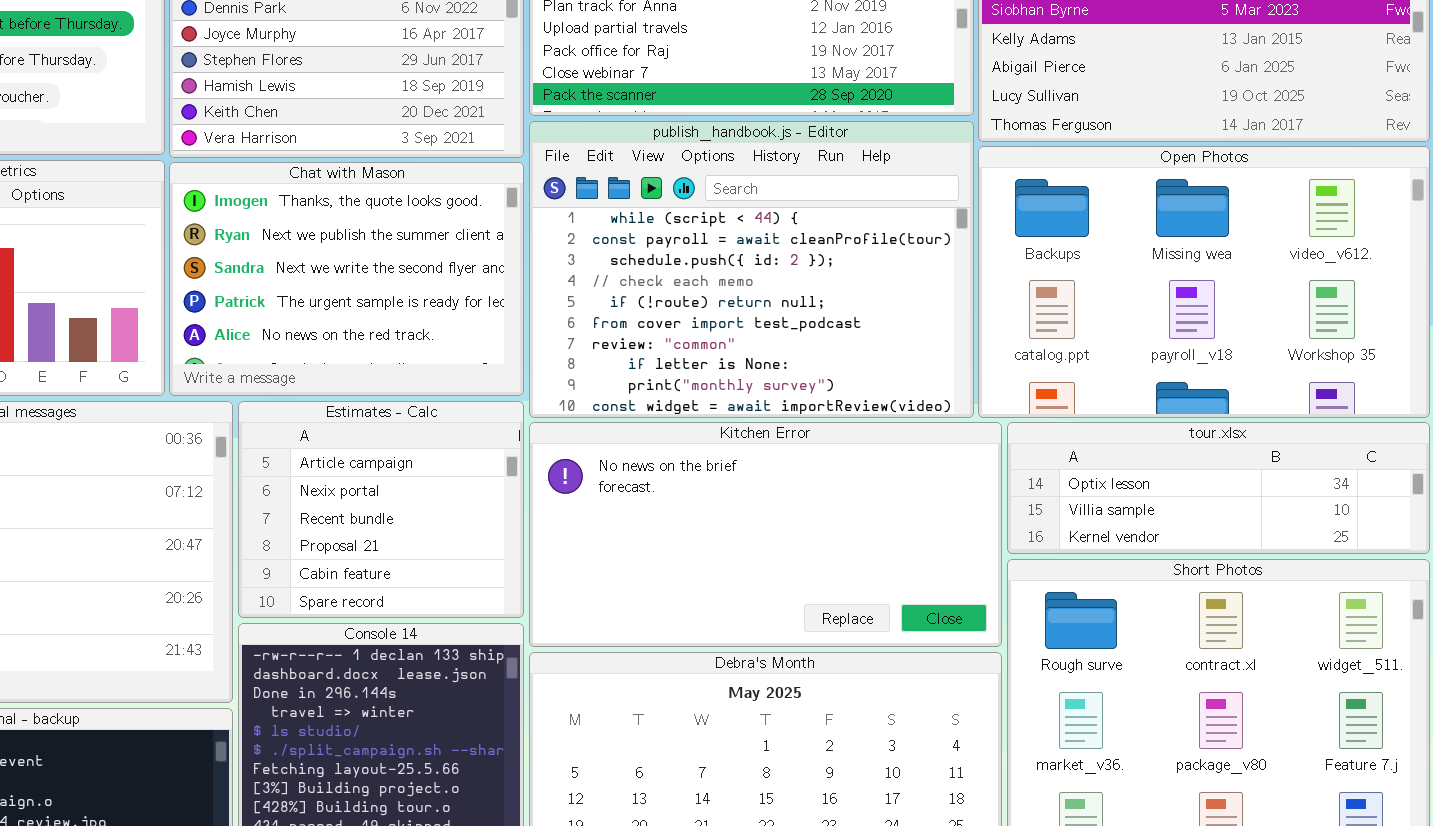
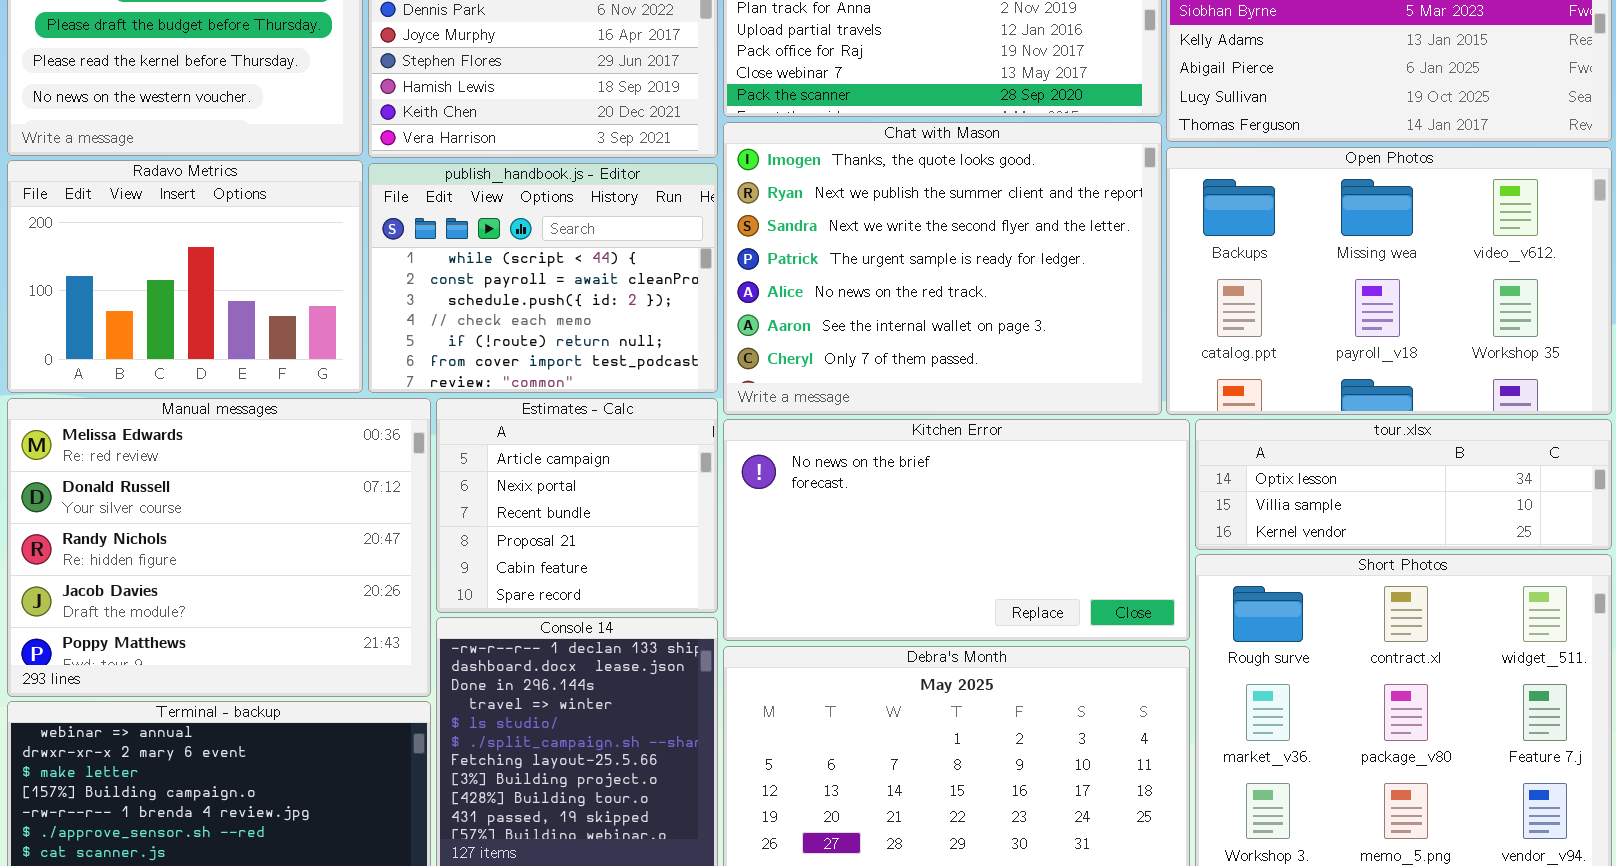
publish_handbook.js - Editor: [529,121,974,418] -> [368,163,718,393], moved, resized
Chat with Mason: [169,162,524,396] -> [723,122,1162,415], moved, resized

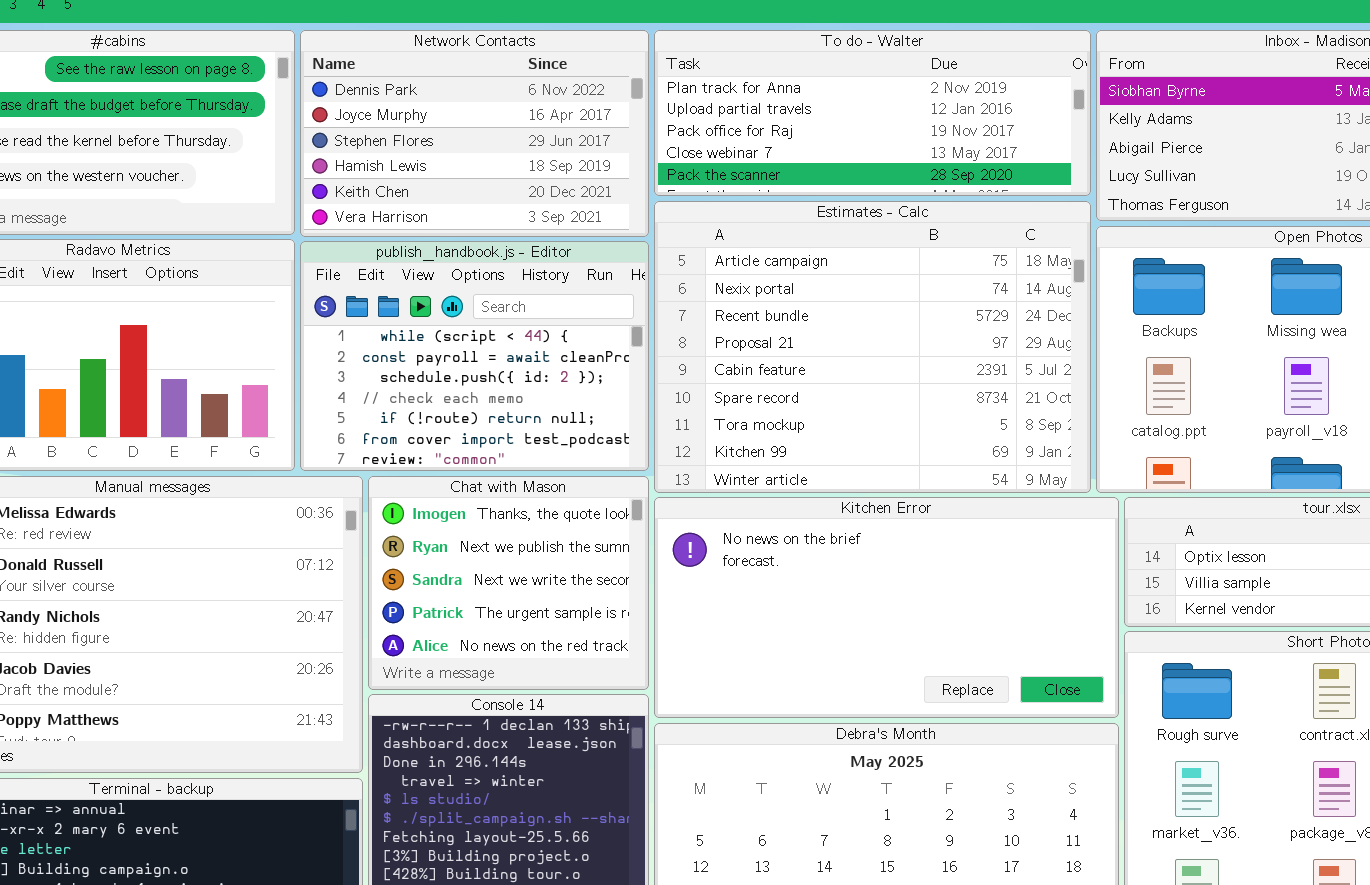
Chat with Mason: [723,122,1162,415] -> [368,476,649,690], moved, resized
Estimates - Calc: [436,398,718,613] -> [654,201,1091,493], moved, resized

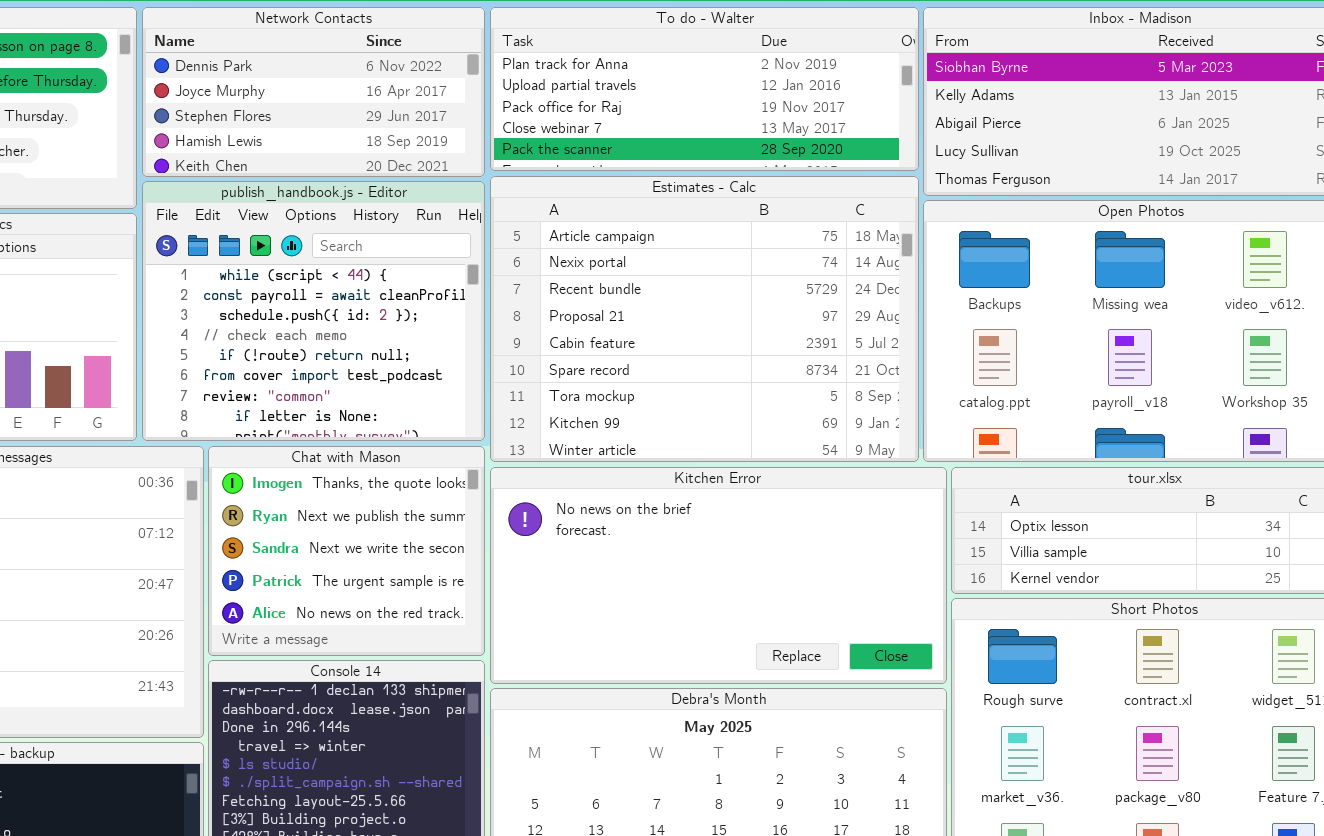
Network Contacts: [300,30,649,237] -> [142,7,485,177], resized
publish_handbook.js - Editor: [300,241,649,471] -> [142,181,485,441], resized

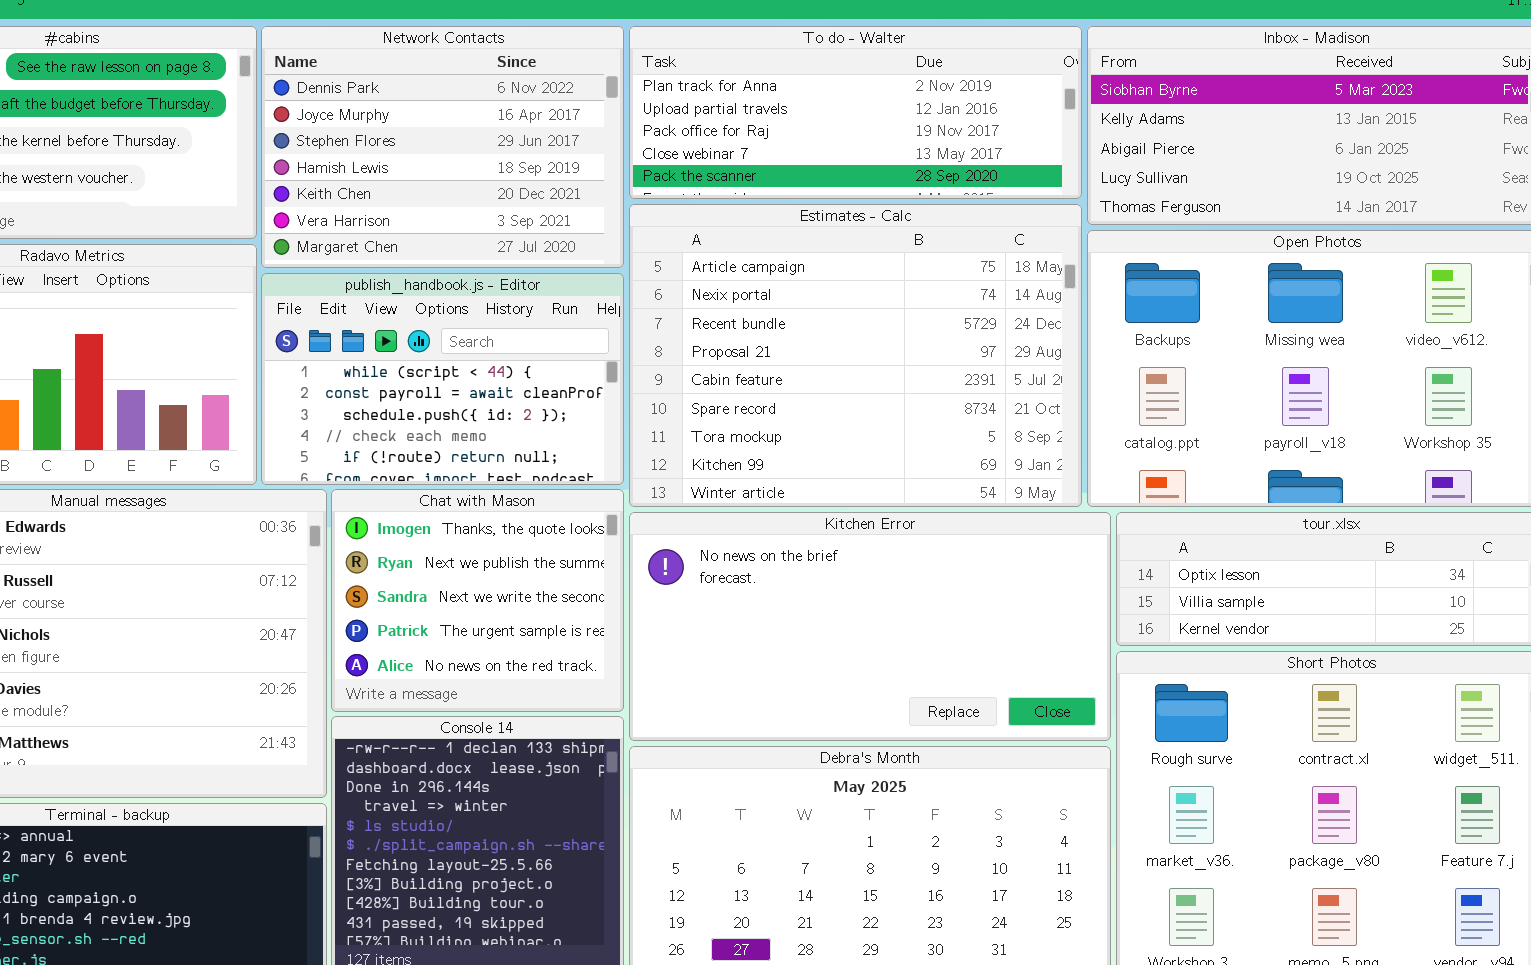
Network Contacts: [142,7,485,177] -> [261,26,624,268], resized
publish_handbook.js - Editor: [142,181,485,441] -> [261,273,624,485], resized

